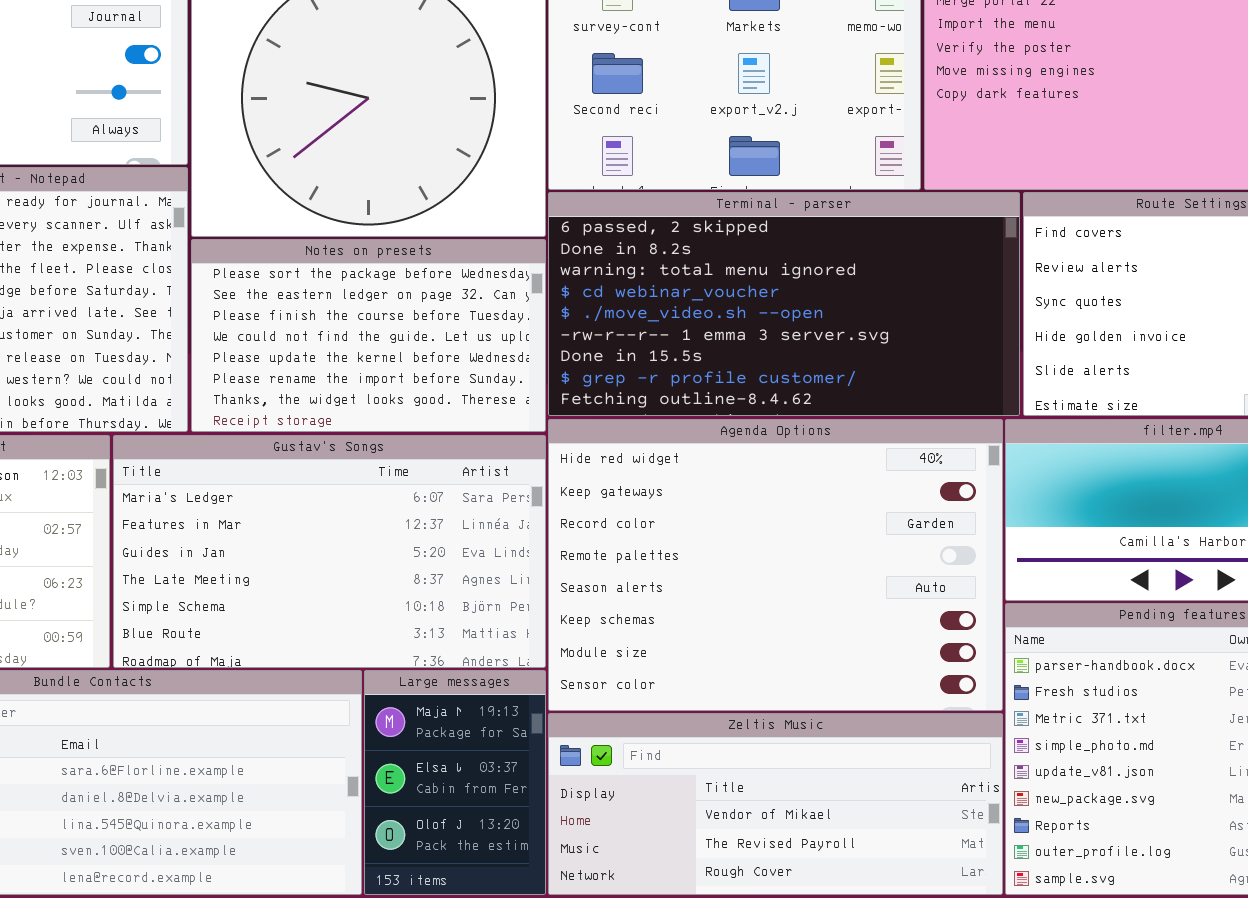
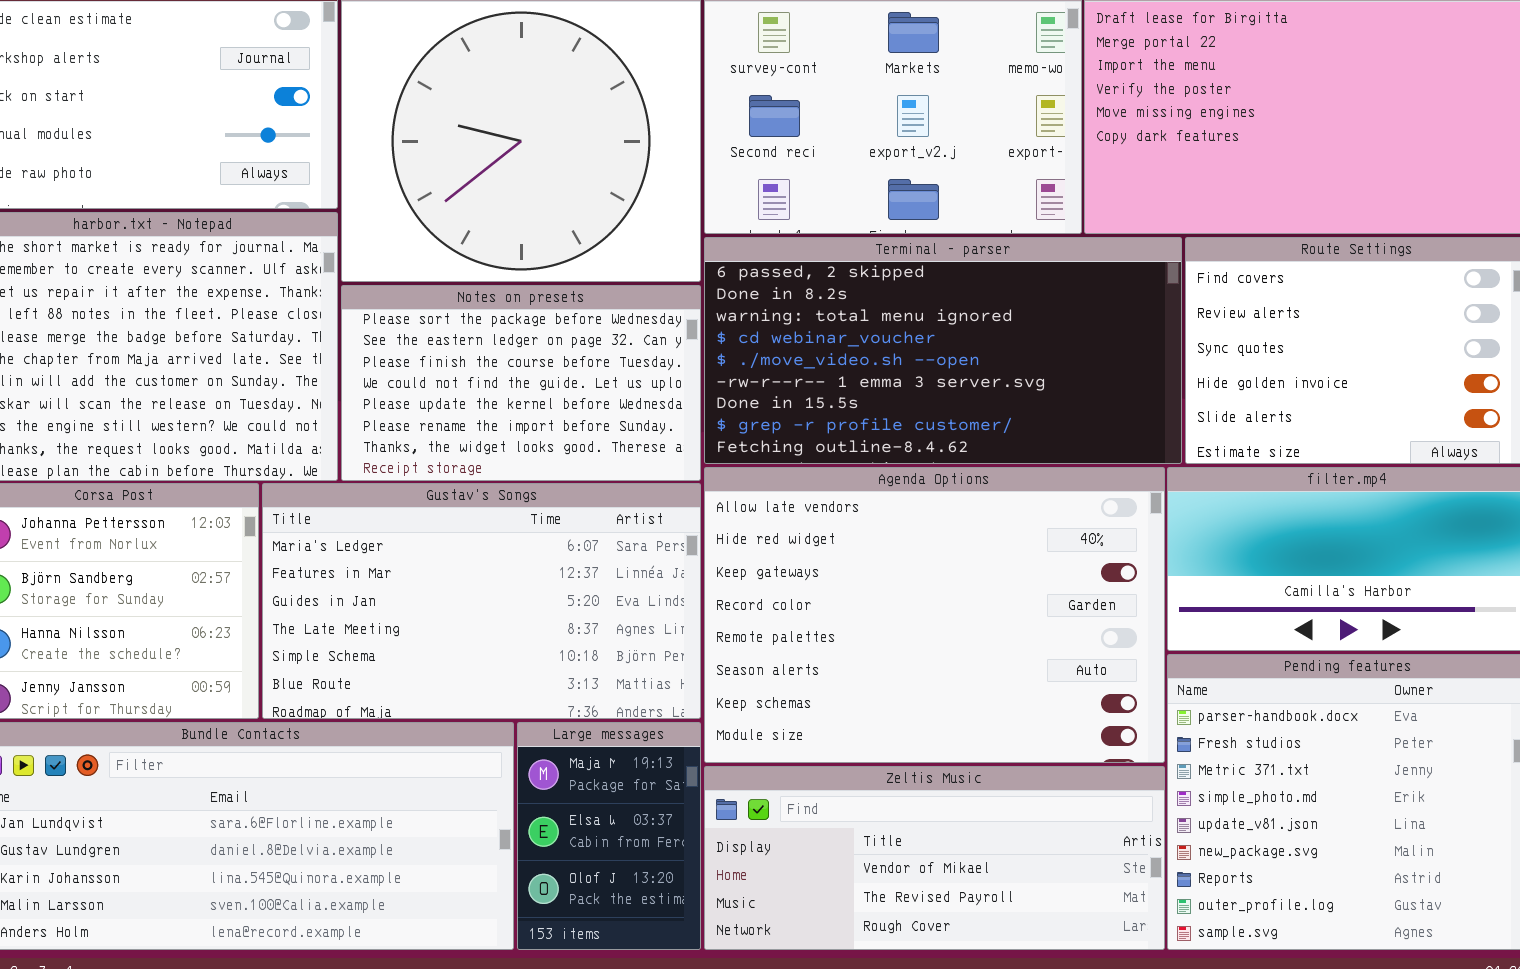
Agenda Options: [548,419,1003,711] -> [704,467,1165,763], scrolled up 1 row

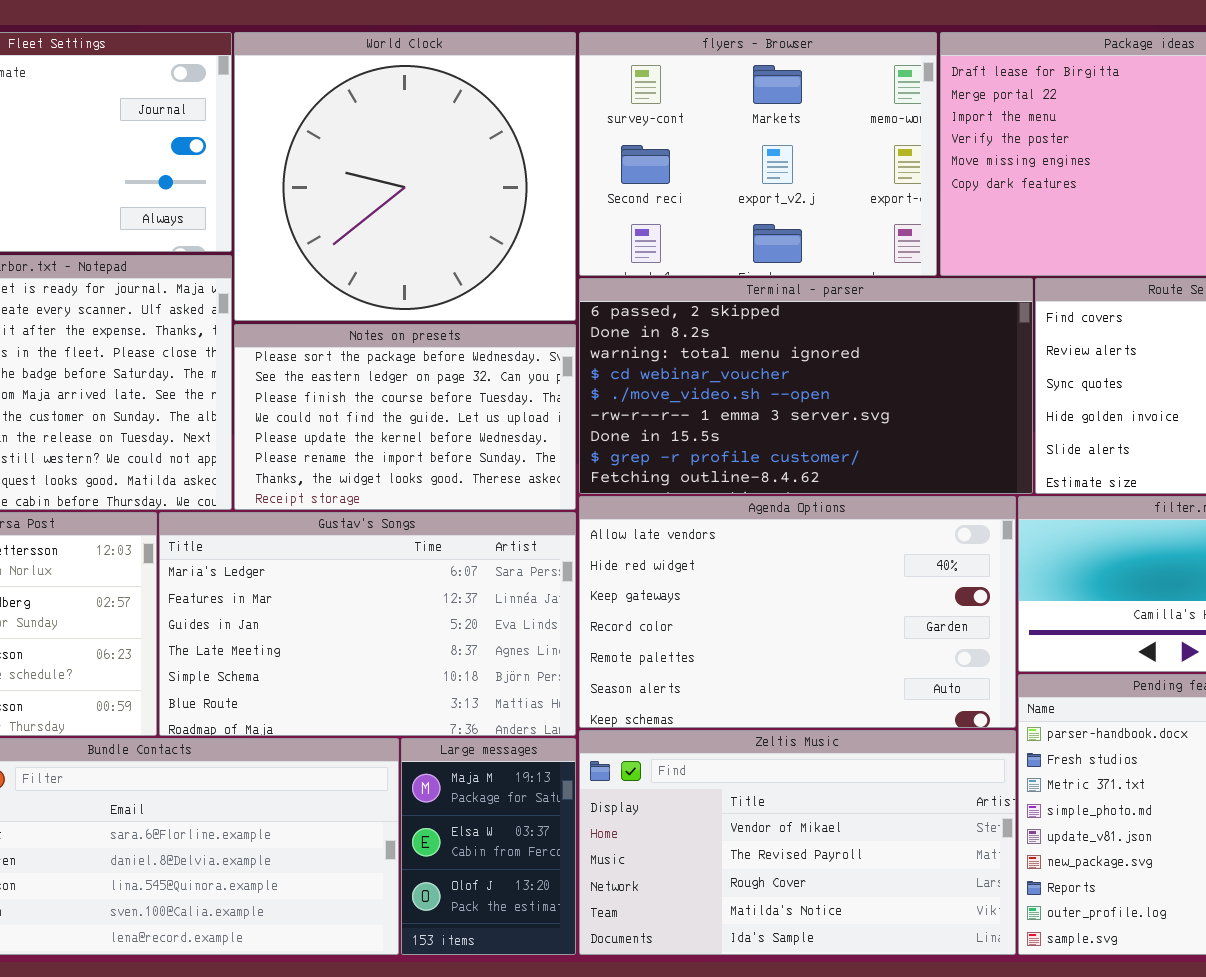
Agenda Options: [704,467,1165,763] -> [579,496,1016,728], resized
Zeltis Music: [704,766,1165,950] -> [579,730,1016,955], resized

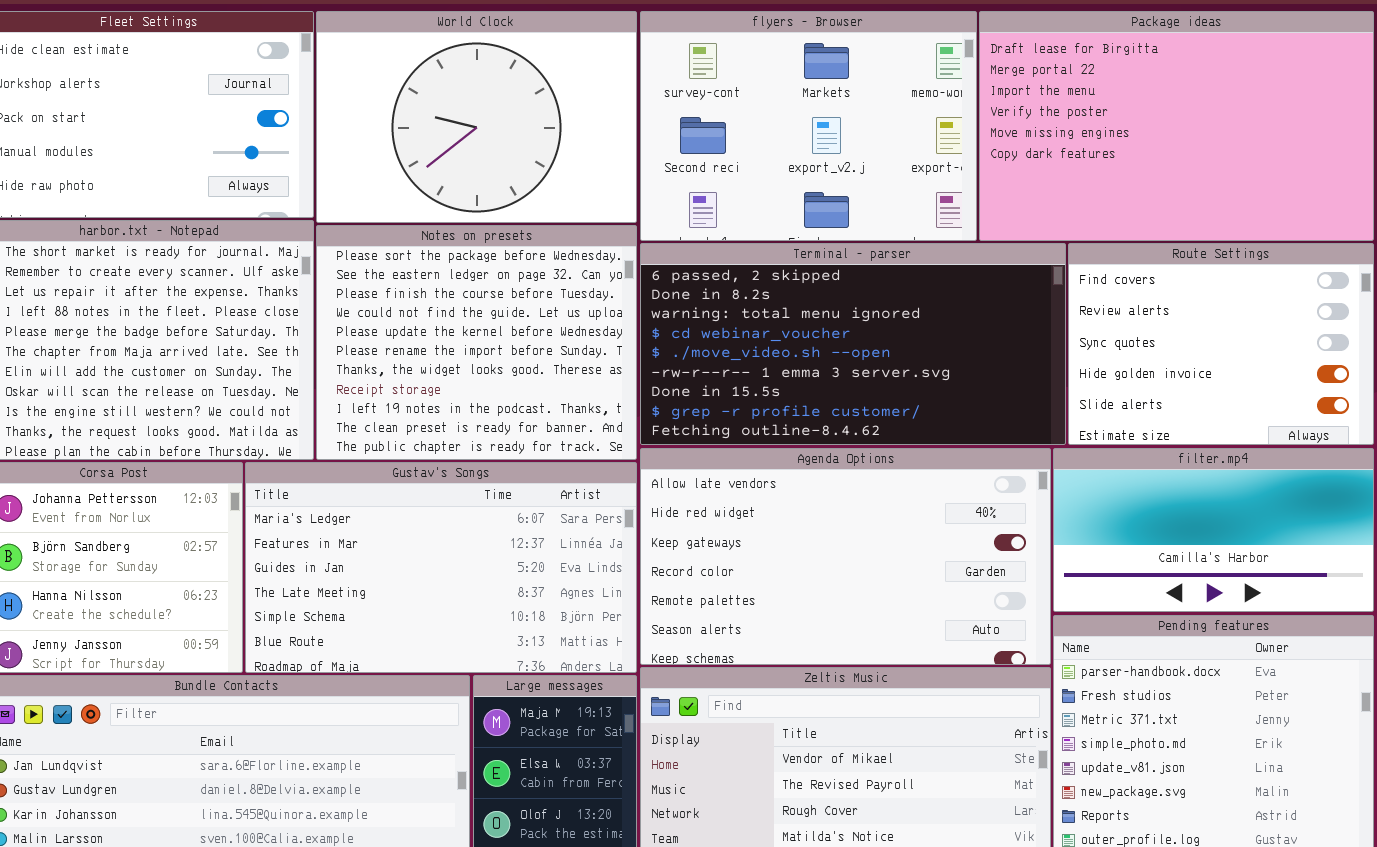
World Clock: [234,32,576,321] -> [316,11,637,223], resized
Notes on presets: [234,324,576,510] -> [316,225,637,460], resized

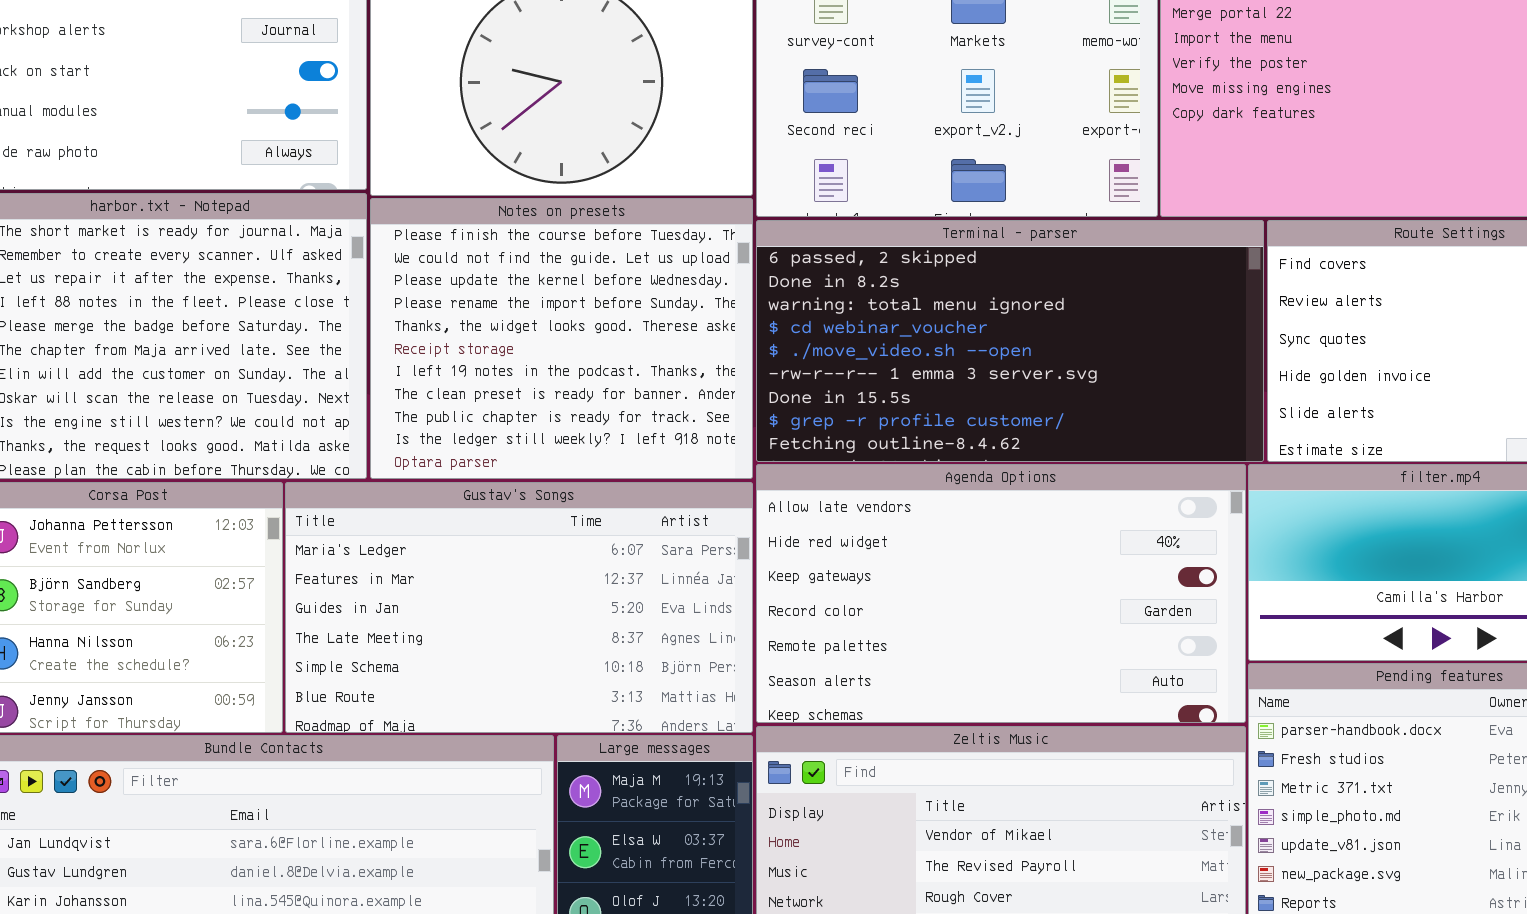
Notes on presets: [316,225,637,460] -> [370,198,753,479], scrolled down 2 rows

